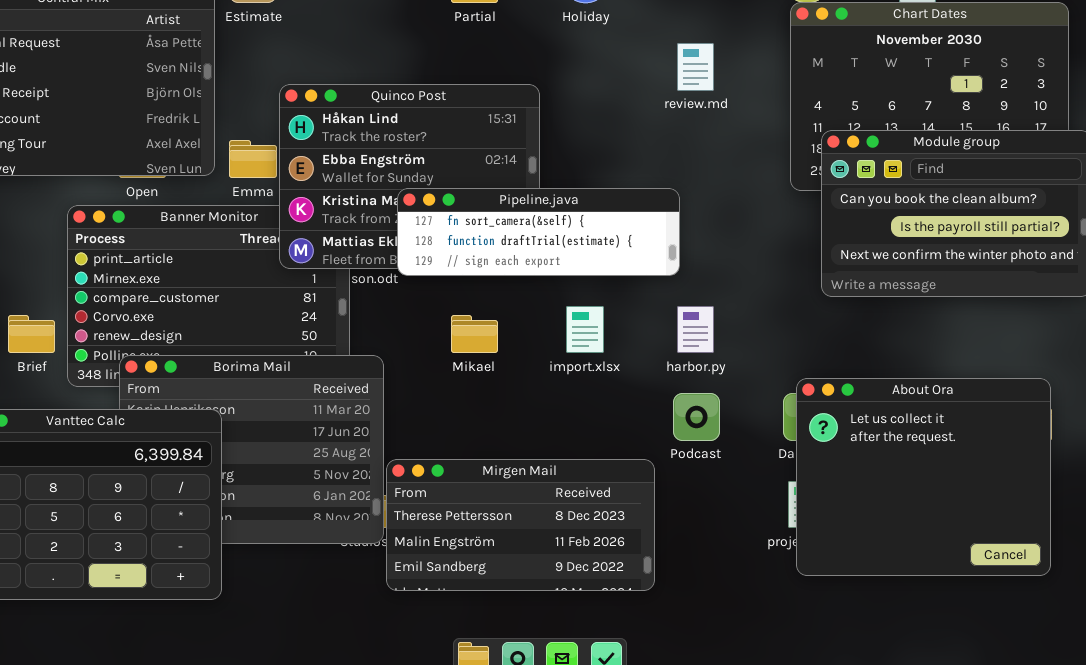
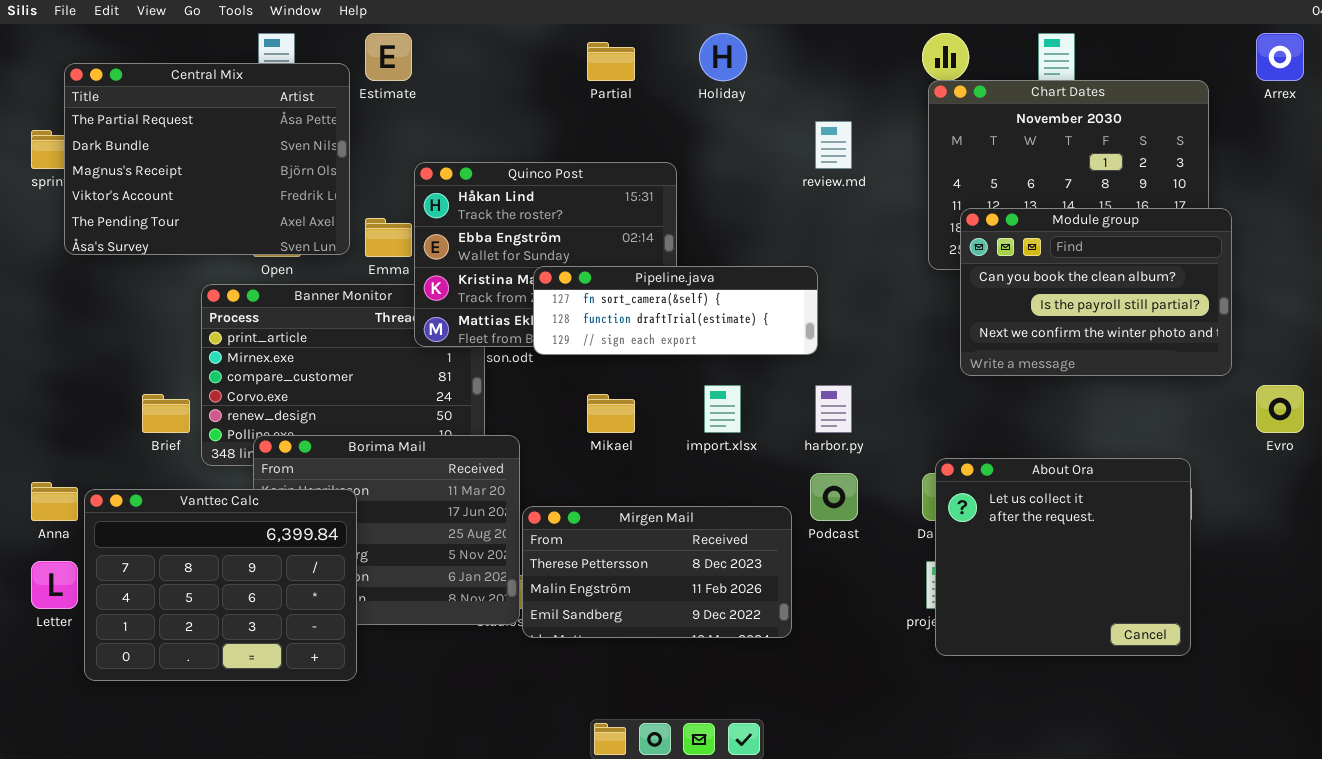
Mirgen Mail: [386,459,655,591] -> [522,506,792,638], moved

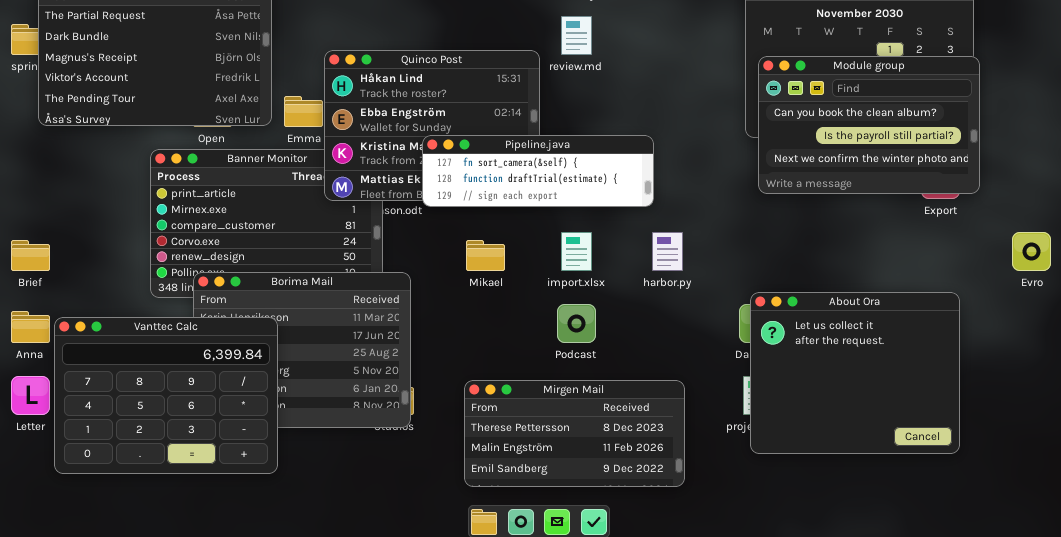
review.md: [815,121,852,169] -> [561,16,592,55], moved
Module group: [960,208,1232,376] -> [758,56,980,194], moved
Brief: [142,394,190,433] -> [11,240,50,271], moved
Podcast: [810,473,858,521] -> [557,304,596,343], moved
Mirgen Mail: [522,506,792,638] -> [464,380,685,487], moved

